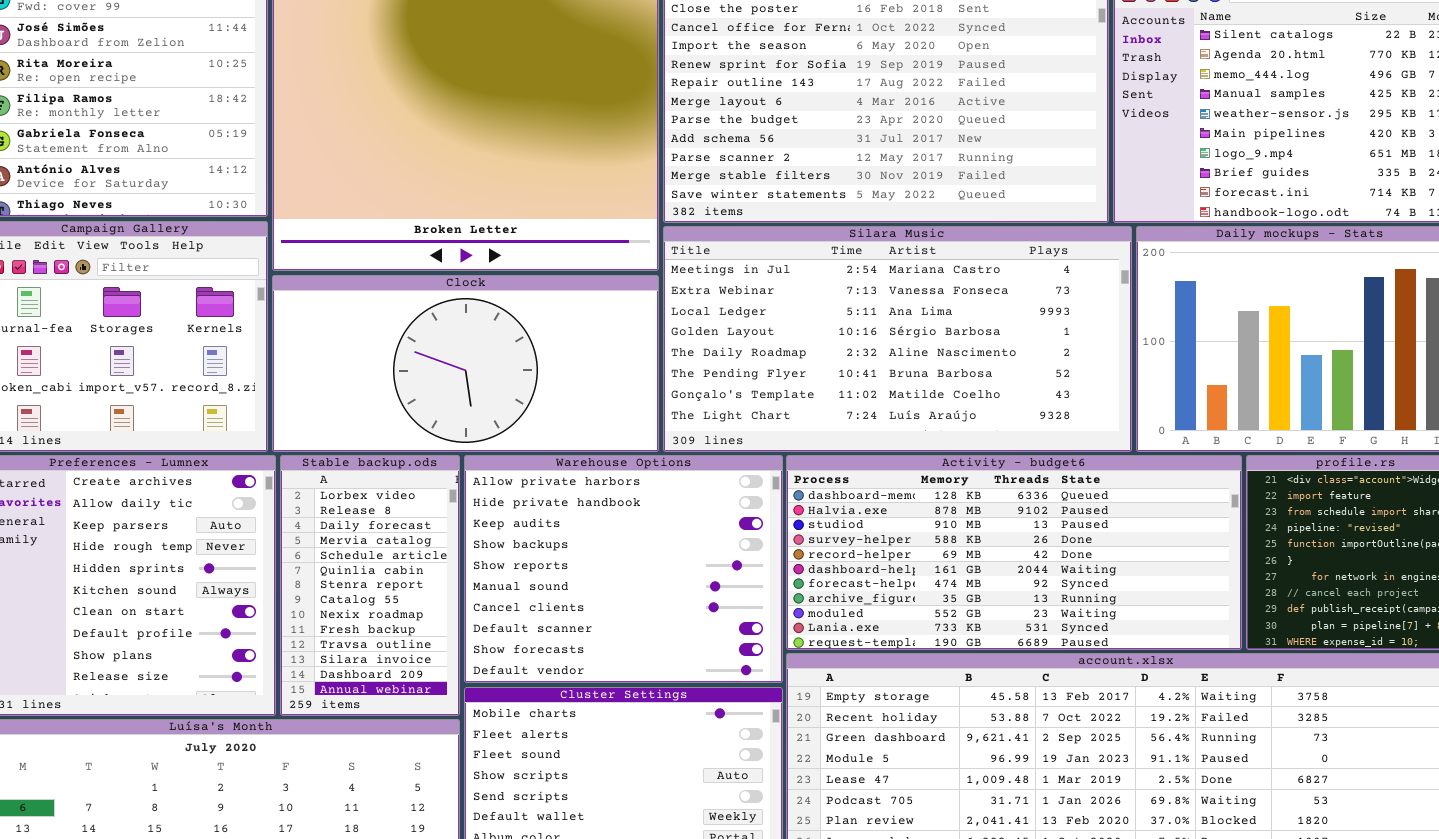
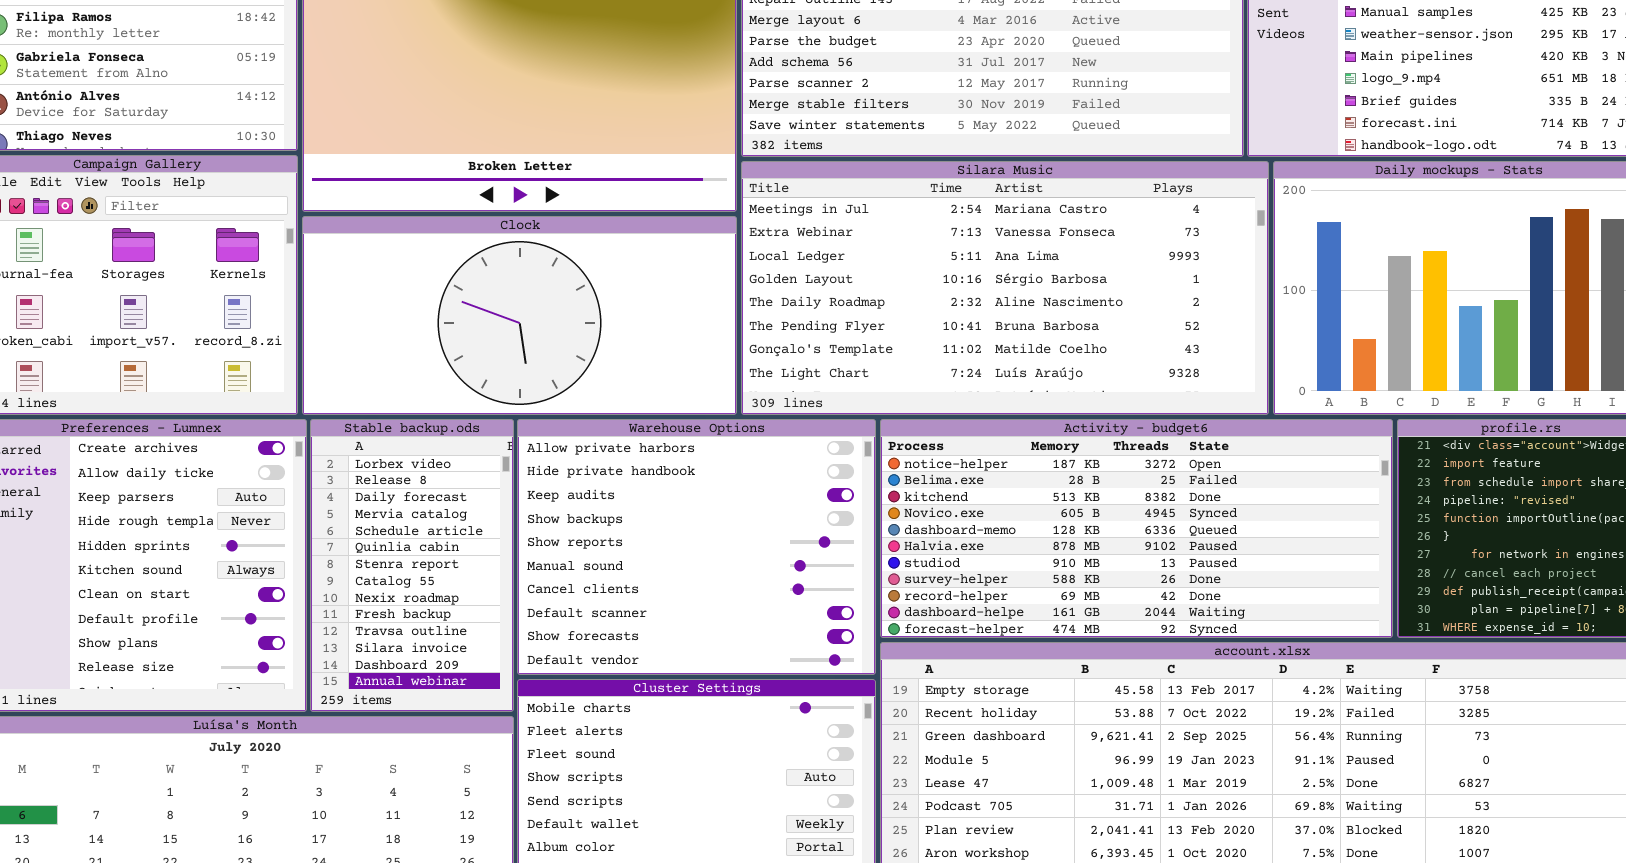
Activity - budget6: [786,455,1242,650] -> [880,419,1393,638], scrolled up 4 rows

